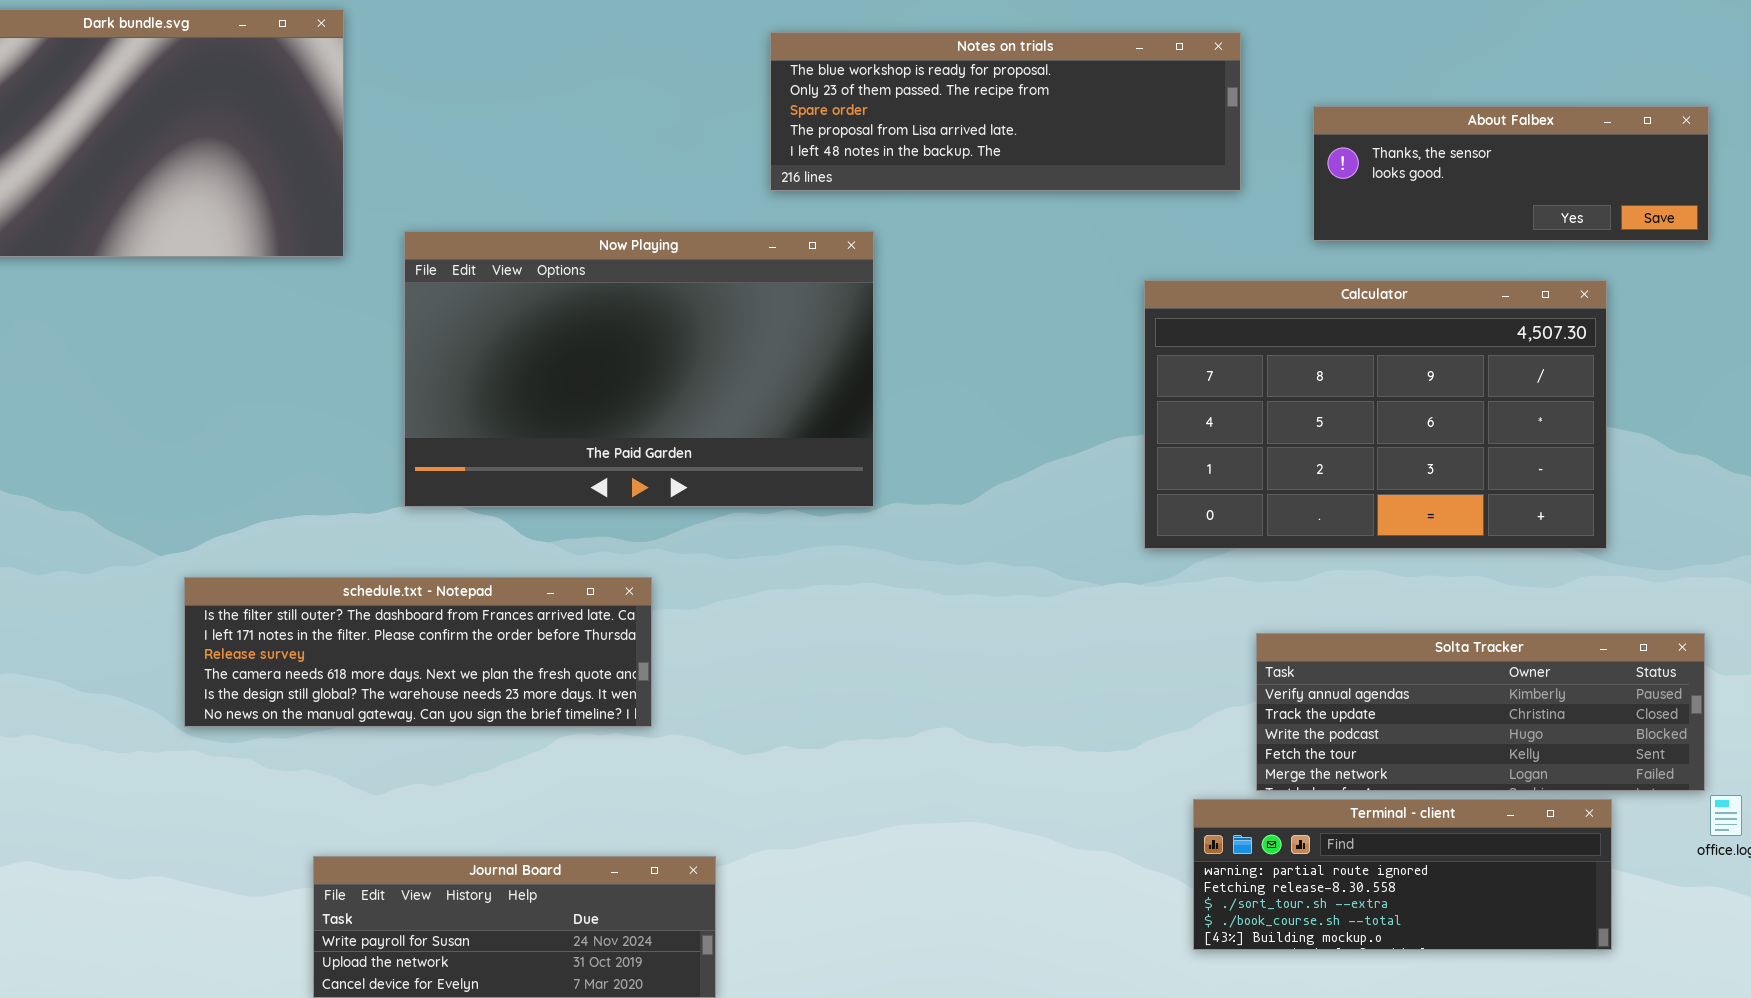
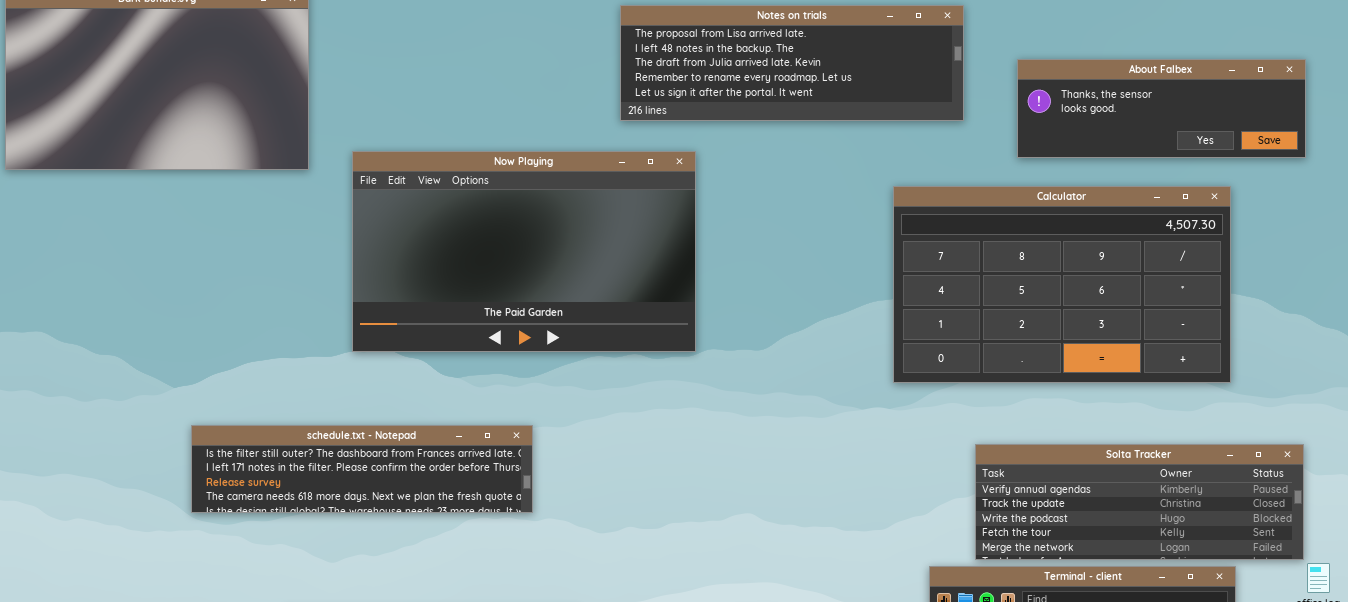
Notes on trials: [770,32,1241,191] -> [620,5,964,121], scrolled down 3 rows
schedule.txt - Notepad: [184,577,652,727] -> [191,425,533,513], resized

